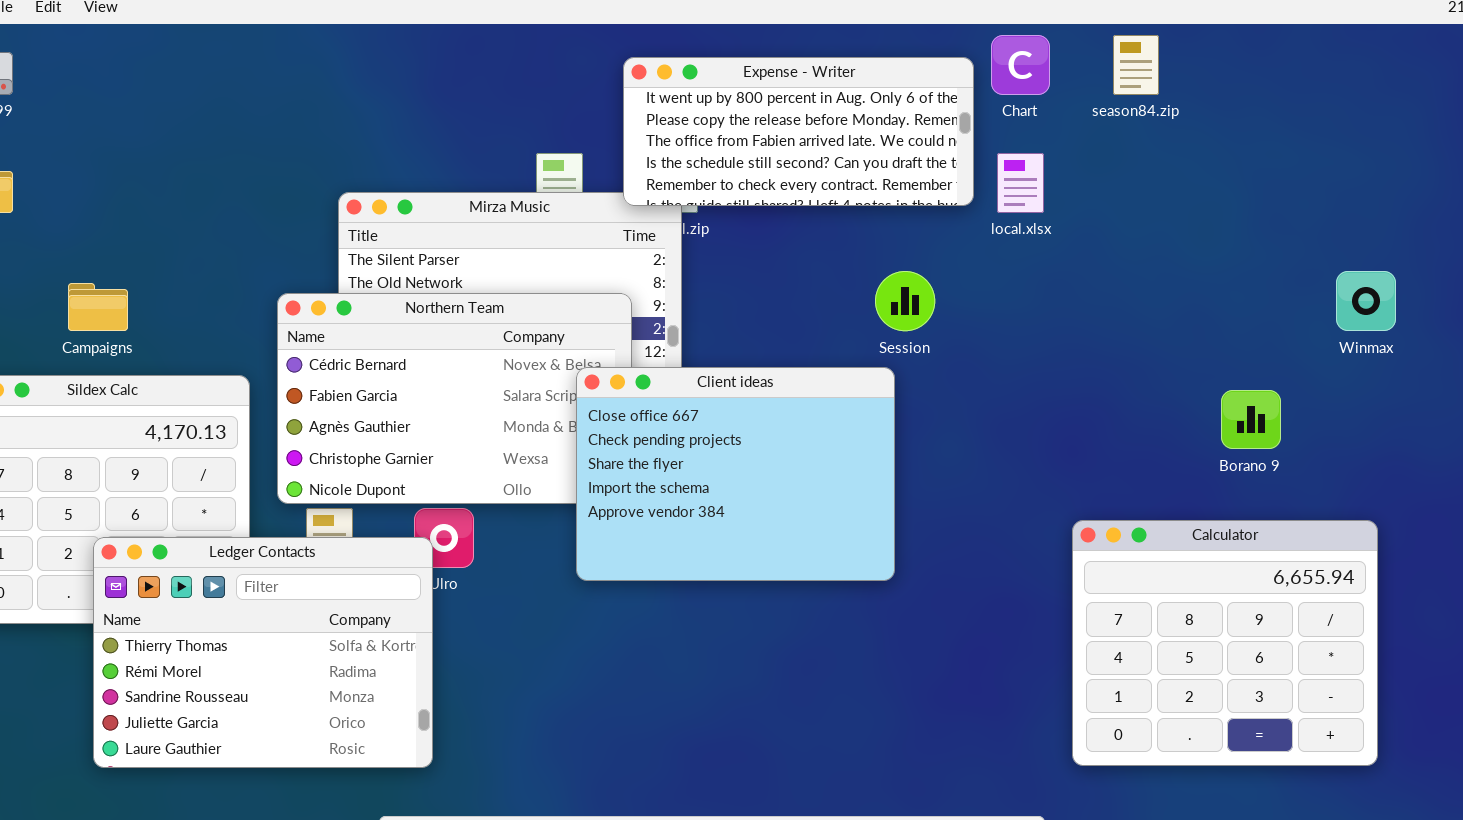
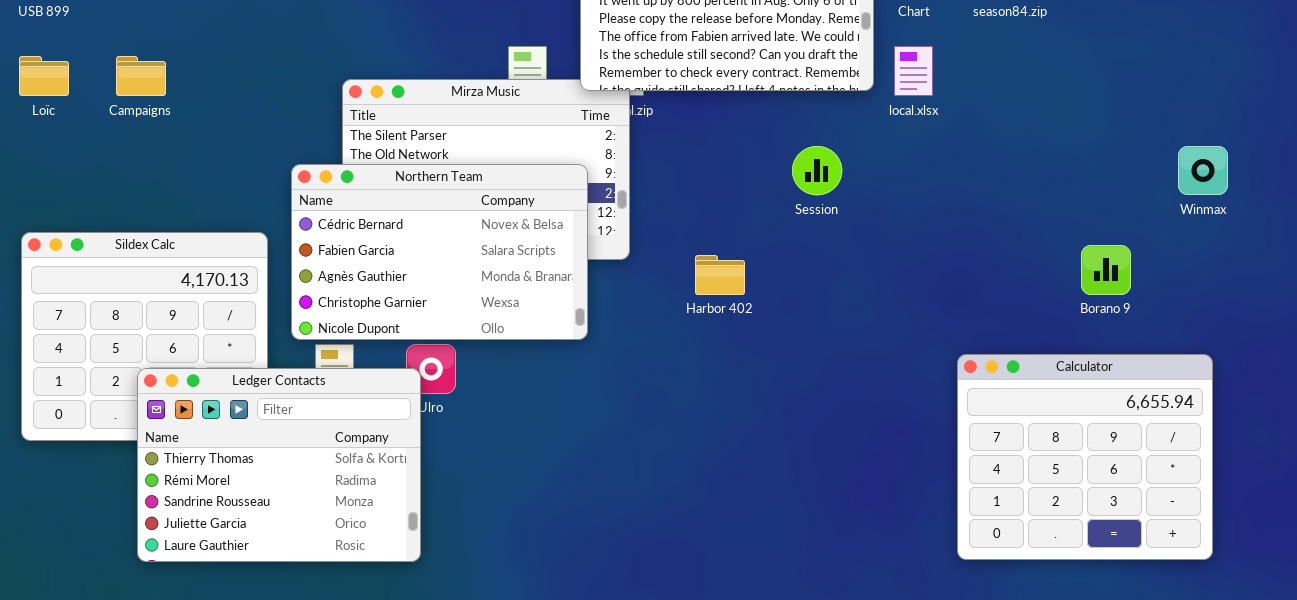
Campaigns: [68,283,128,331] -> [116,56,166,96], moved
Client ideas: [576,367,895,581] -> none, closed

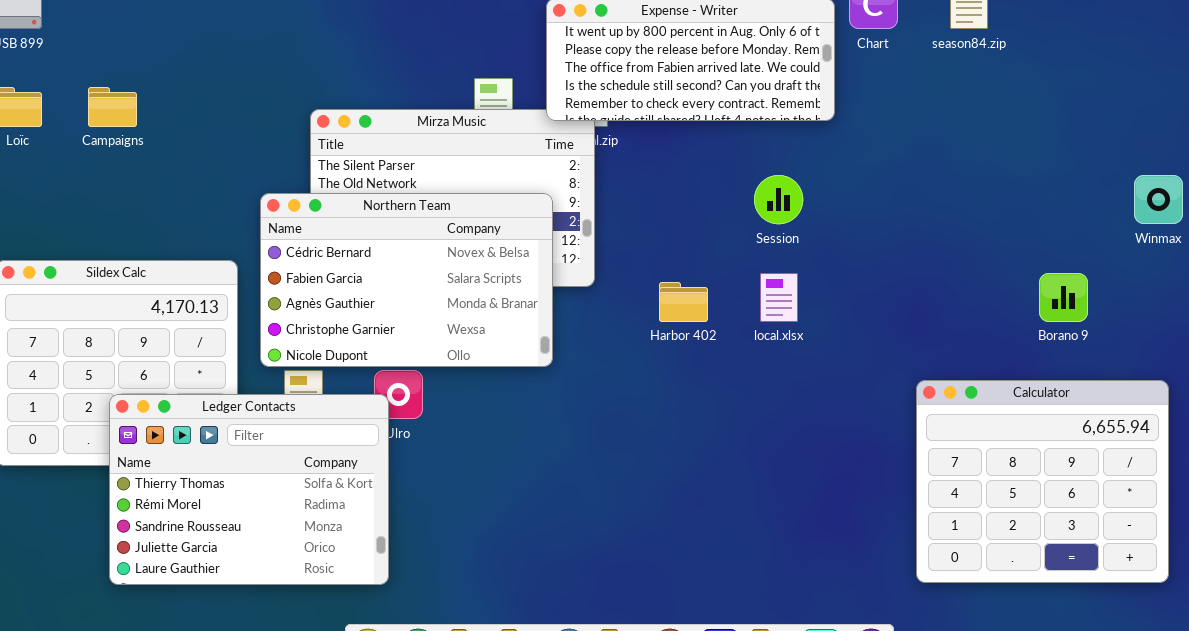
local.xlsx: [894,46,933,96] -> [760,273,798,322], moved

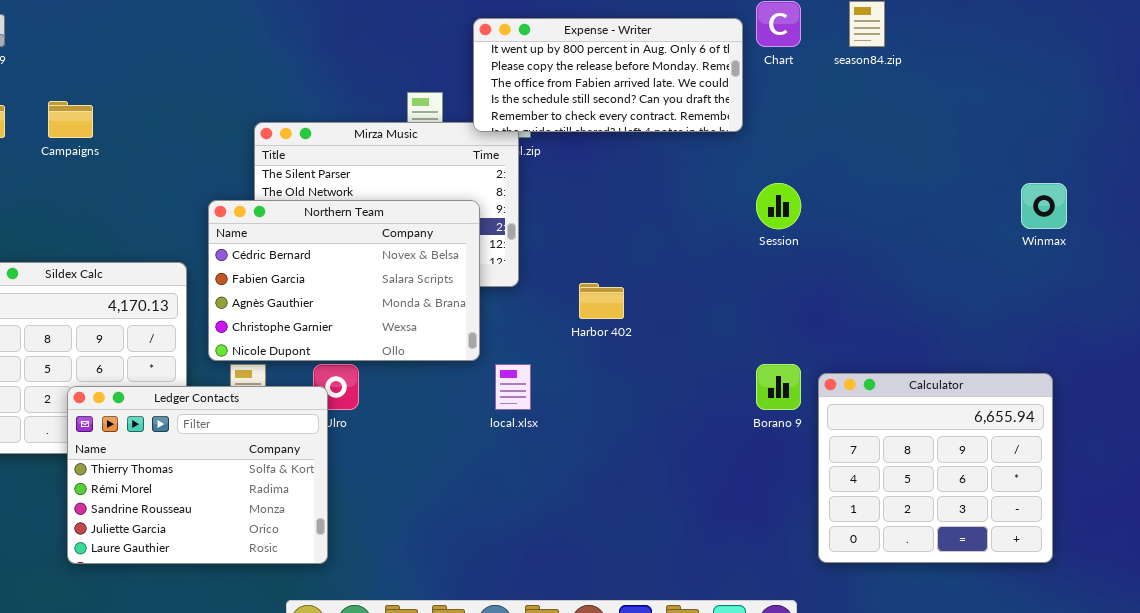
Session: [754,175,803,224] -> [756,183,801,229], moved
local.xlsx: [760,273,798,322] -> [495,364,531,410], moved
Borano 9: [1039,273,1088,322] -> [756,364,801,410], moved

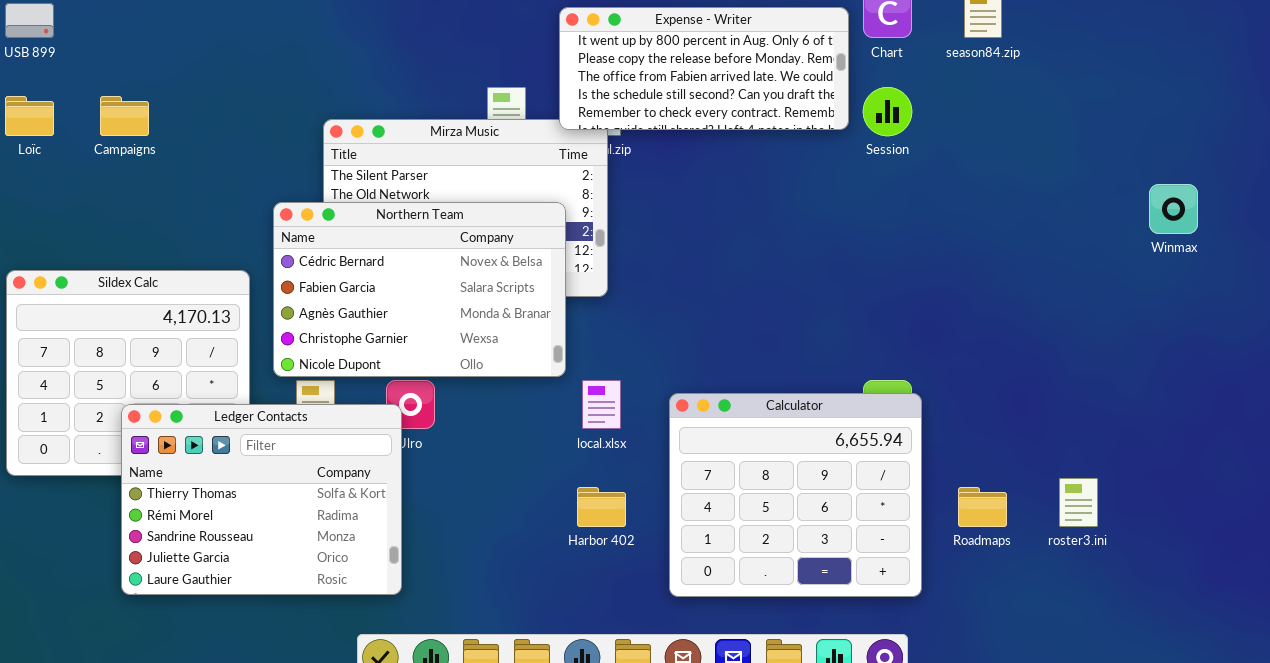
Session: [756,183,801,229] -> [863,87,912,136], moved
Harbor 402: [579,283,624,319] -> [577,487,626,527], moved
Calculator: [818,373,1053,563] -> [669,393,922,597], moved

